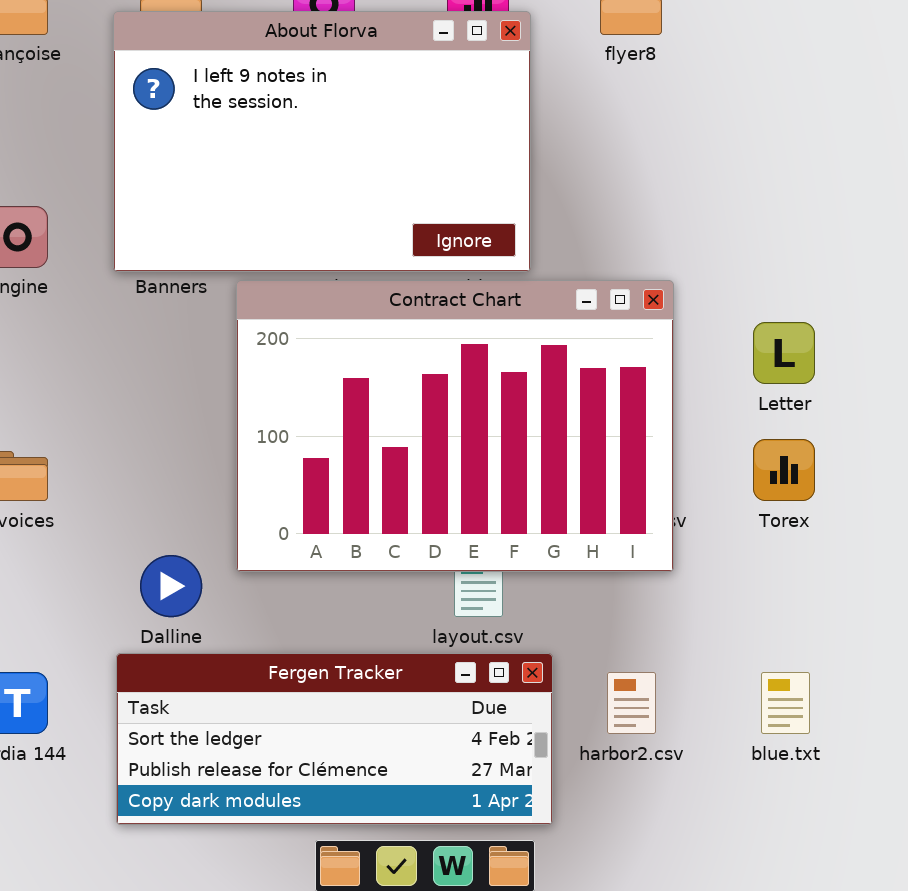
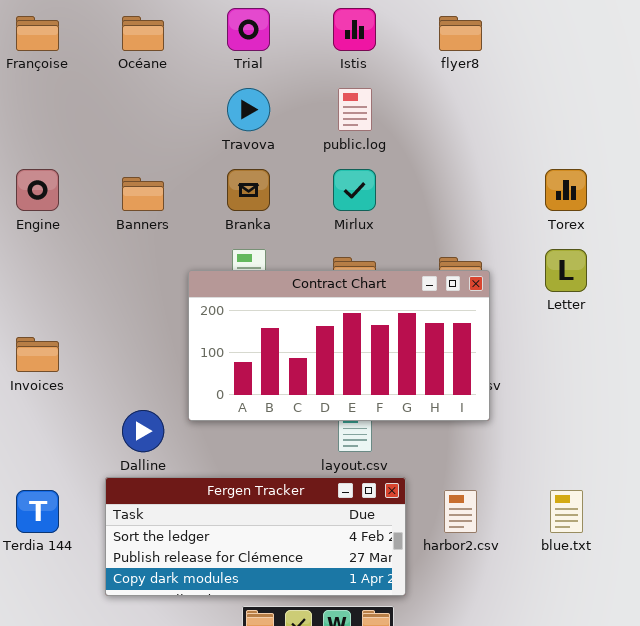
About Florva: [113,11,531,272] -> none, closed
Contract Chart: [236,280,674,572] -> [188,270,490,421], resized
Torex: [753,439,815,501] -> [545,169,587,211], moved

